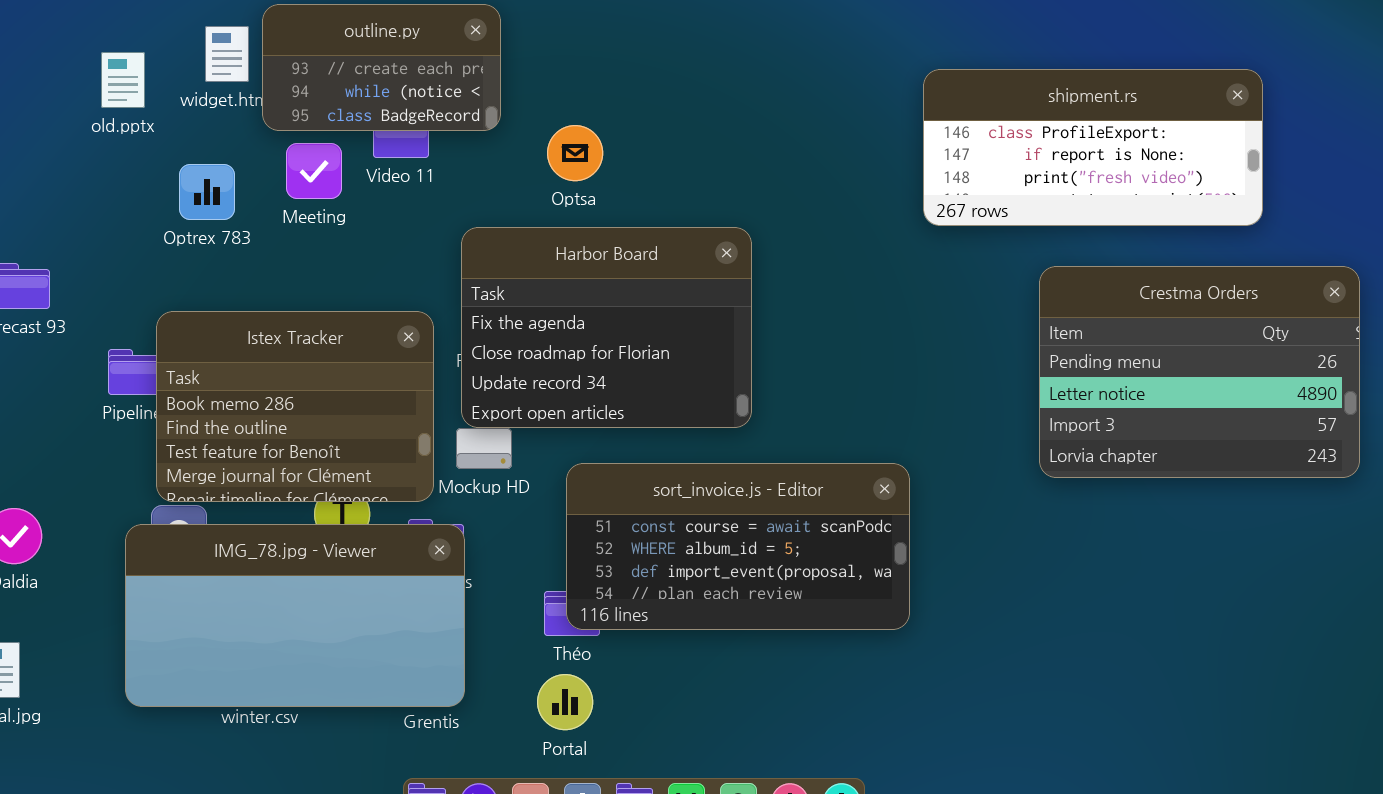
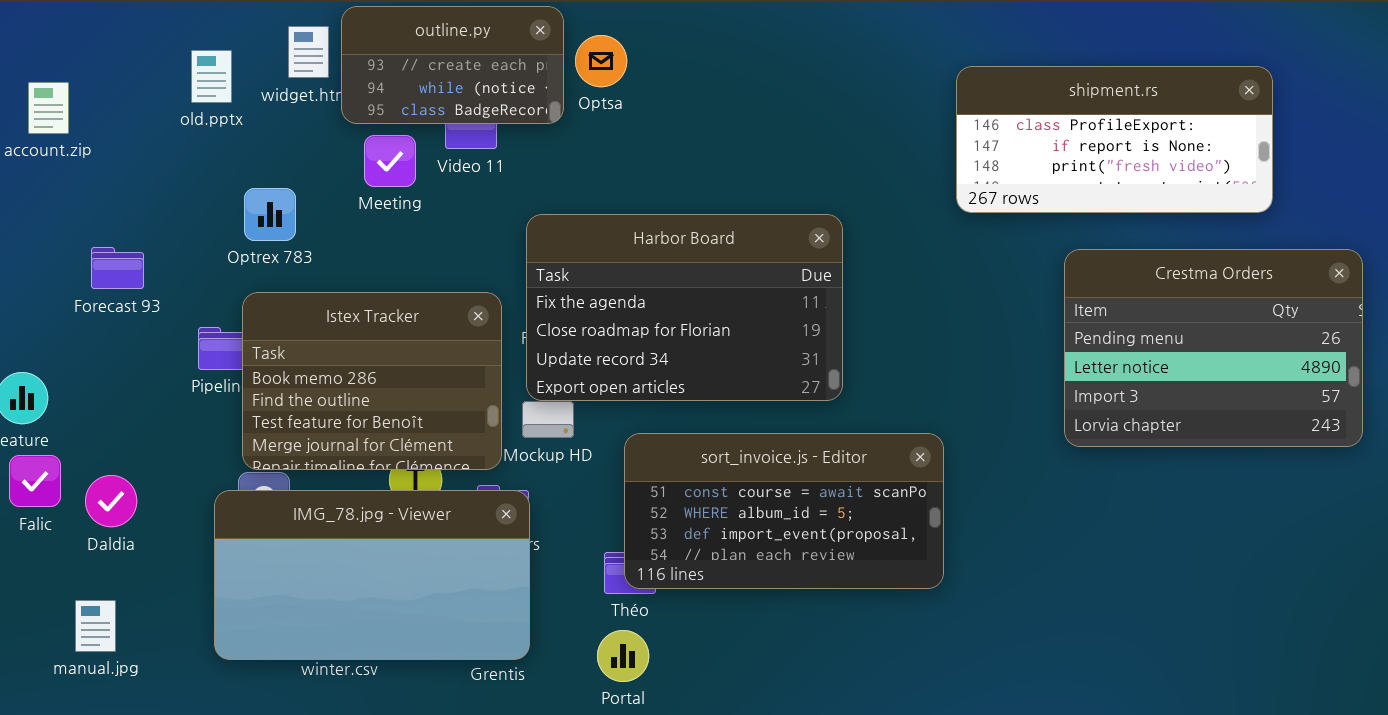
Optsa: [547,125,603,181] -> [575,35,627,87], moved
Optrex 783: [179,164,235,220] -> [244,188,296,241], moved
Harbor Board: [461,227,752,428] -> [526,214,843,401], resized

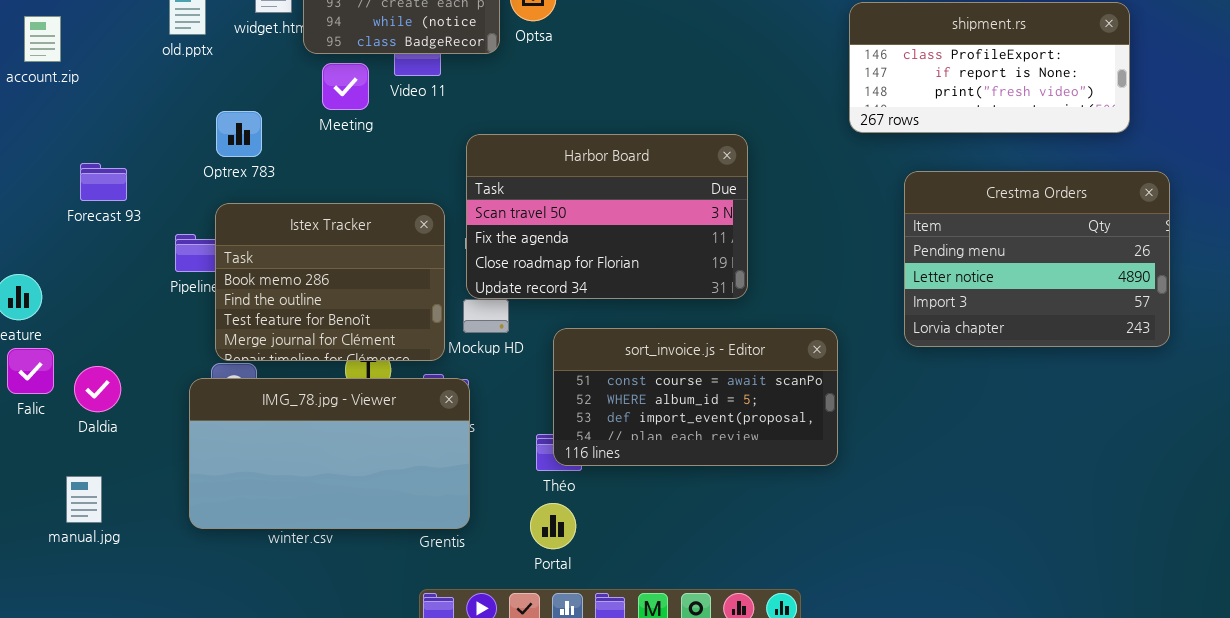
Harbor Board: [526,214,843,401] -> [466,134,748,299], scrolled up 1 row
Crestma Orders: [1064,249,1363,447] -> [904,171,1170,347], moved

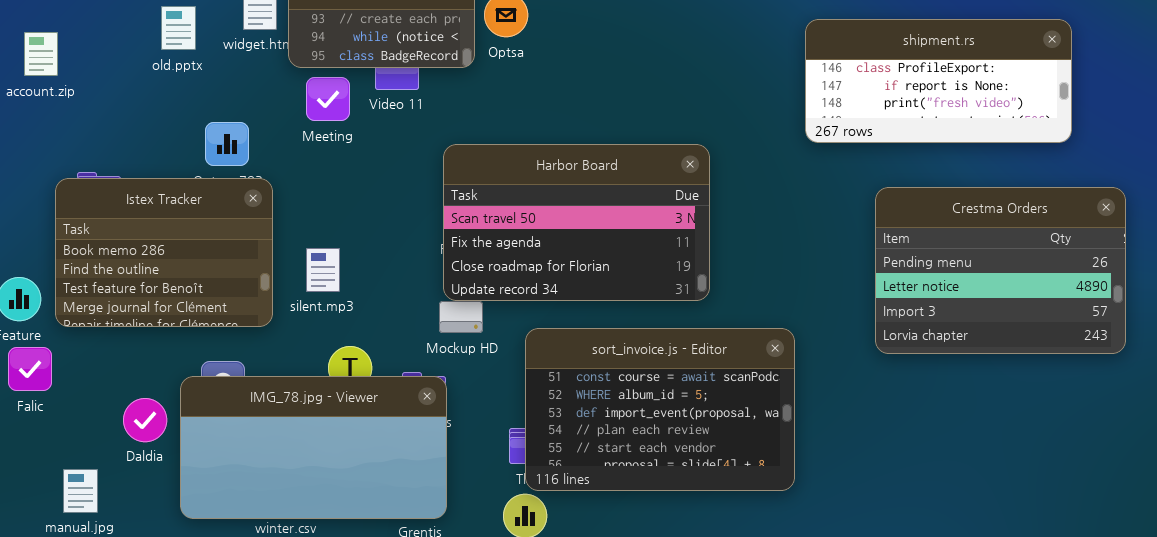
Crestma Orders: [904,171,1170,347] -> [875,187,1126,354], moved
Istex Tracker: [215,203,445,361] -> [55,178,273,327], moved
sort_invoice.js - Editor: [553,328,838,466] -> [525,328,795,491], resized
Daldia: [74,366,121,412] -> [123,398,167,442], moved

